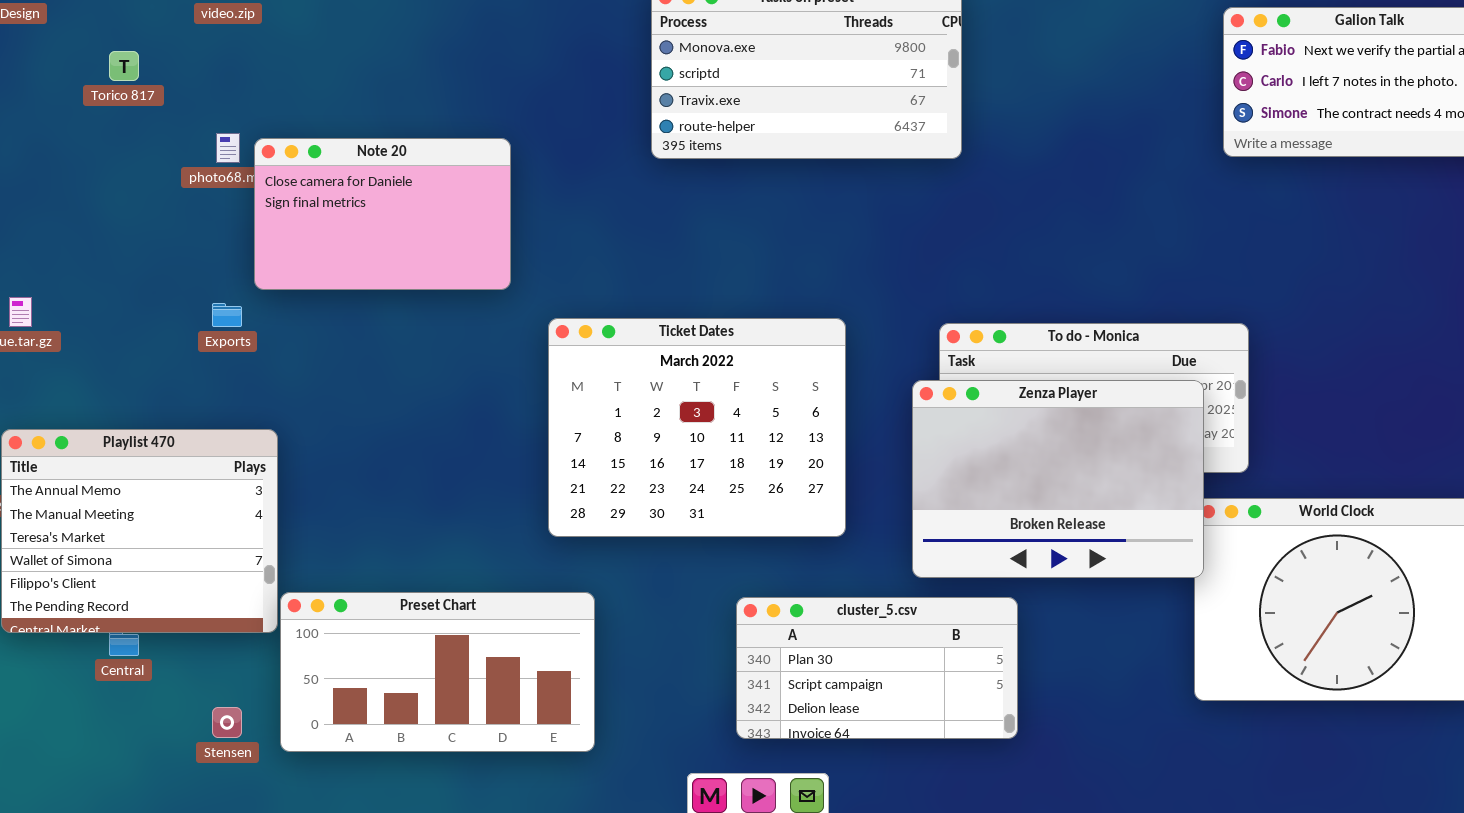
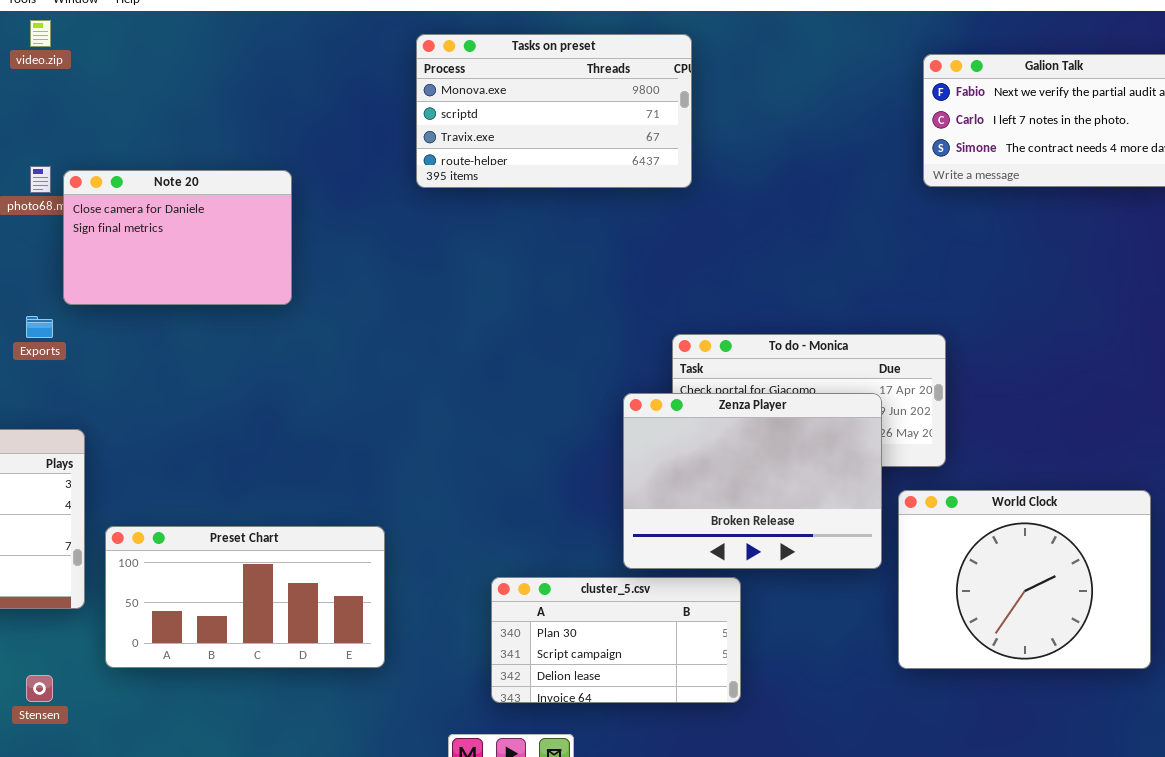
Ticket Dates: [548,318,846,537] -> none, closed
Zenza Player: [912,380,1204,578] -> [623,393,882,569], moved
Preset Chart: [280,592,595,752] -> [105,526,385,668], moved

